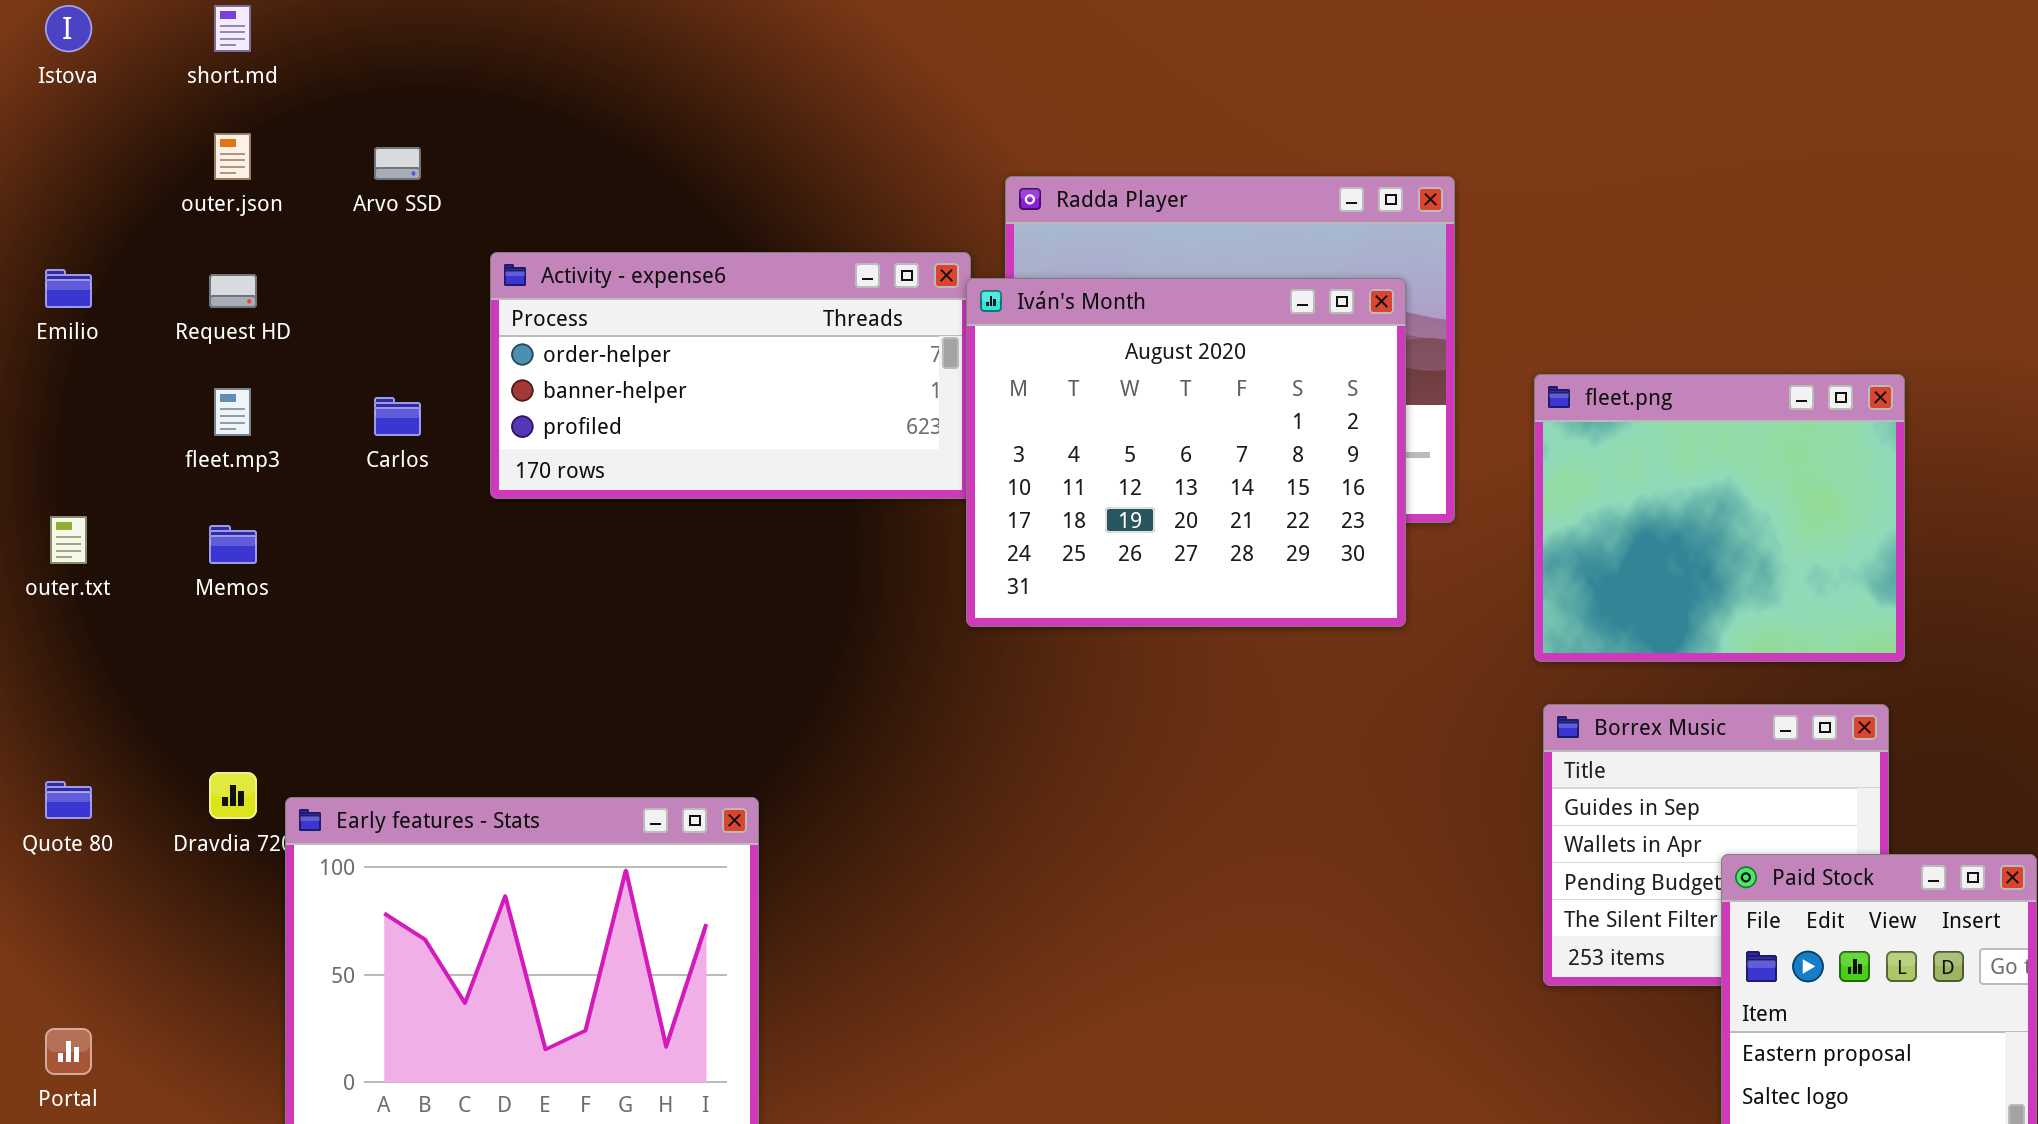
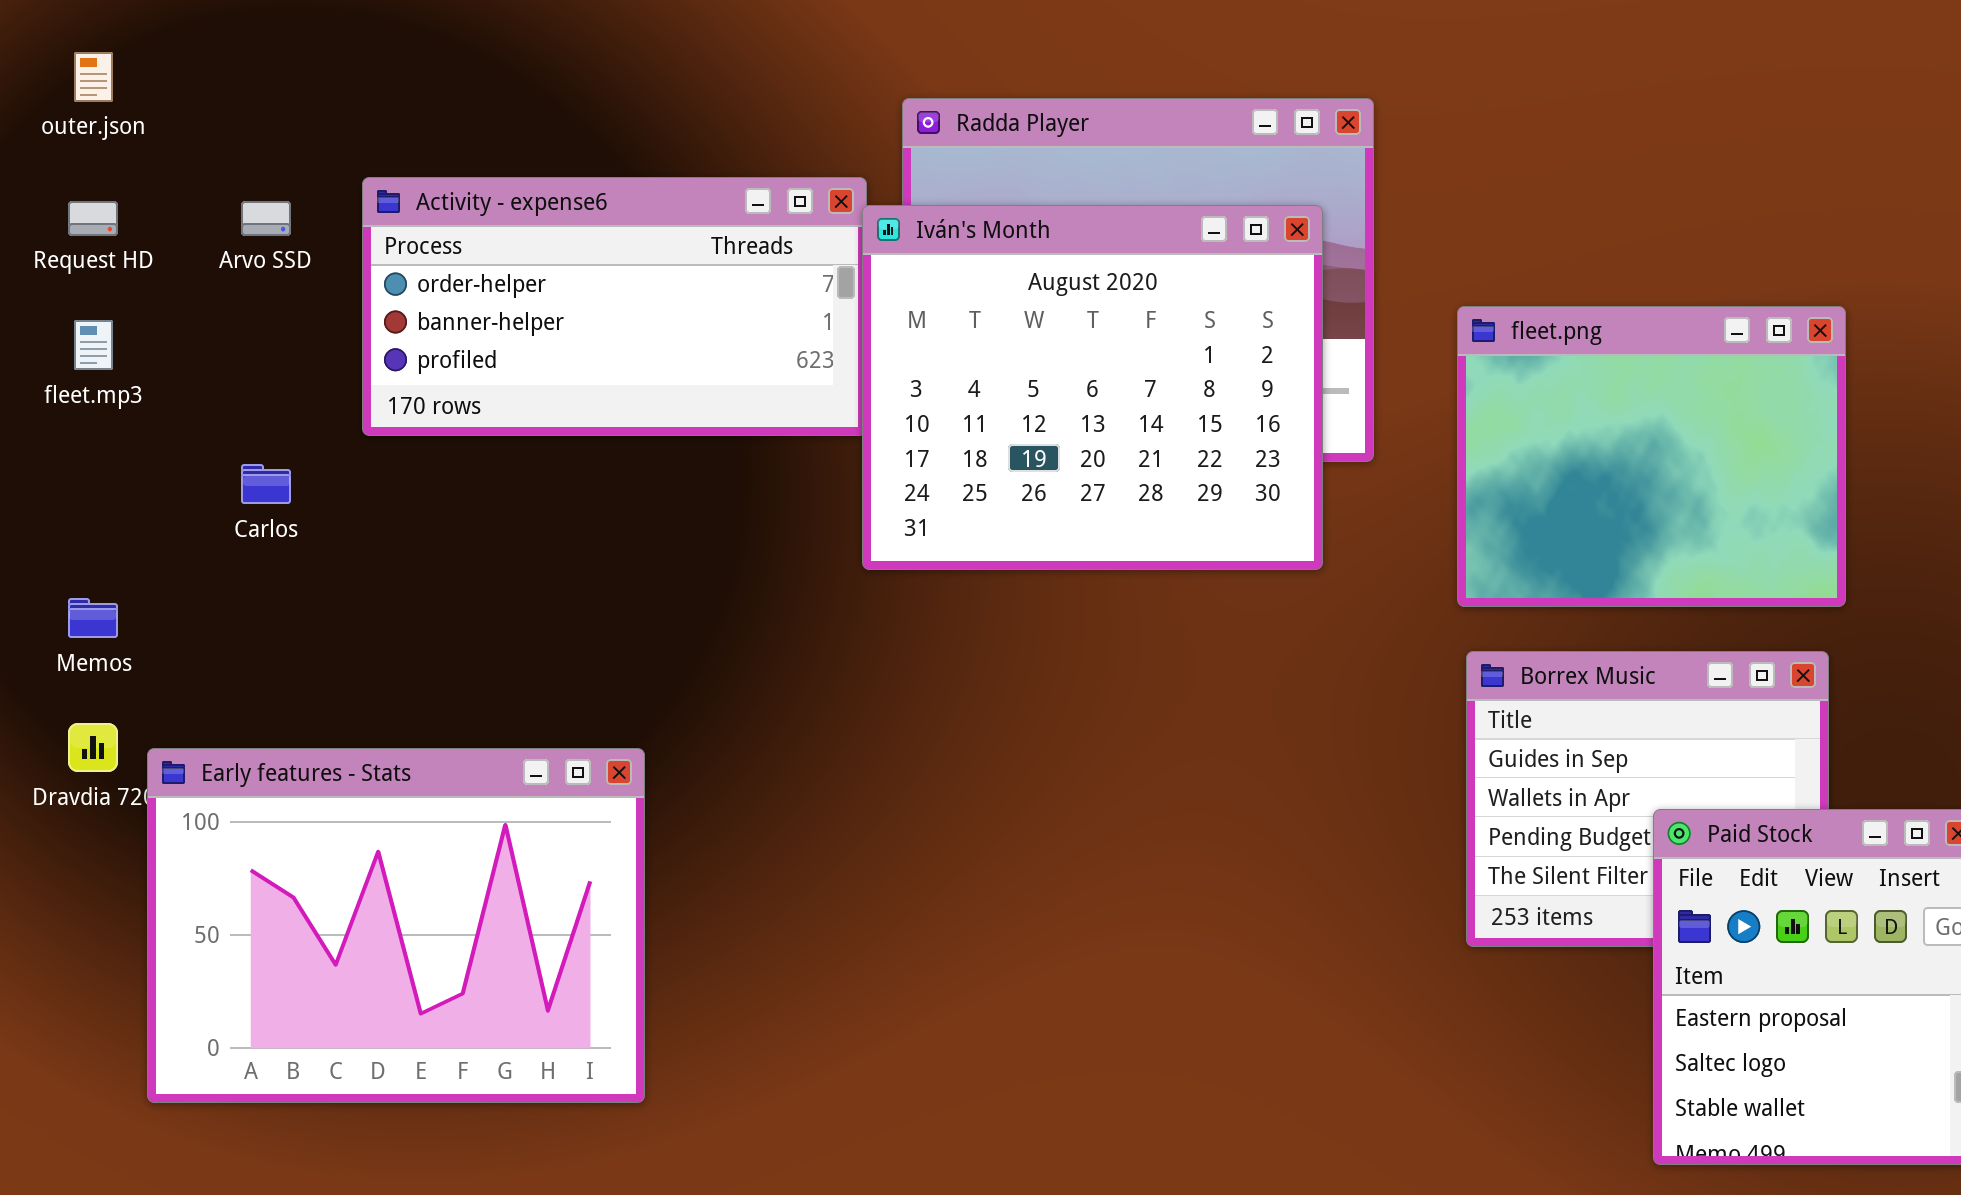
Arvo SSD: [374,147,421,180] -> [241,201,291,236], moved
Carlos: [374,397,421,436] -> [241,464,291,504], moved
Memos: [209,525,257,564] -> [68,598,118,638], moved

